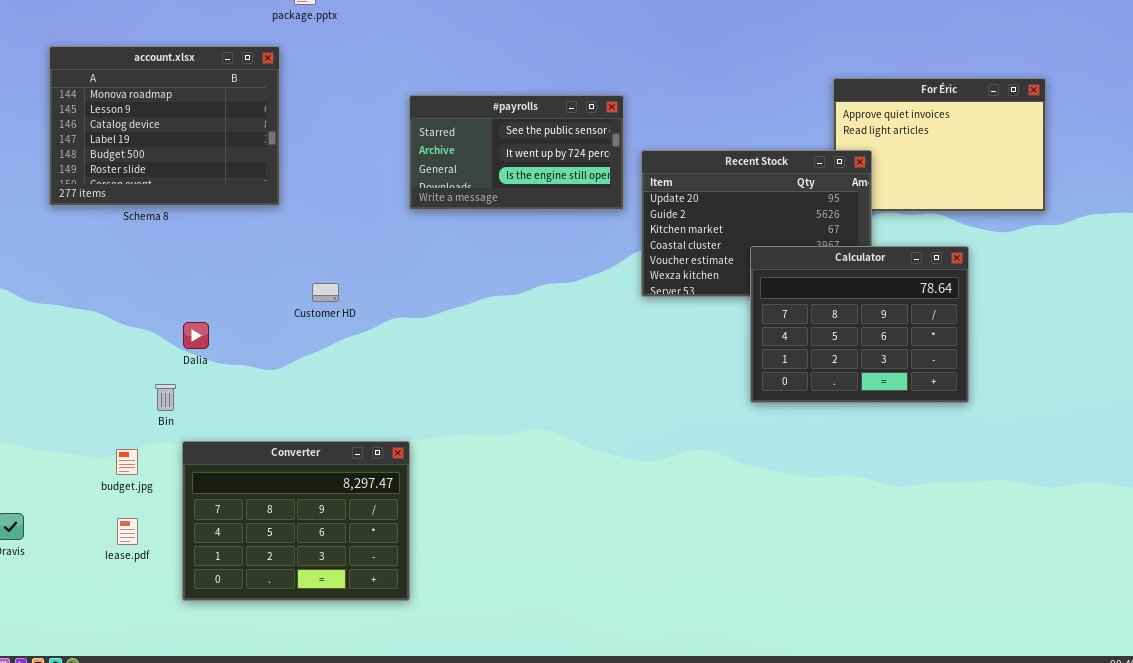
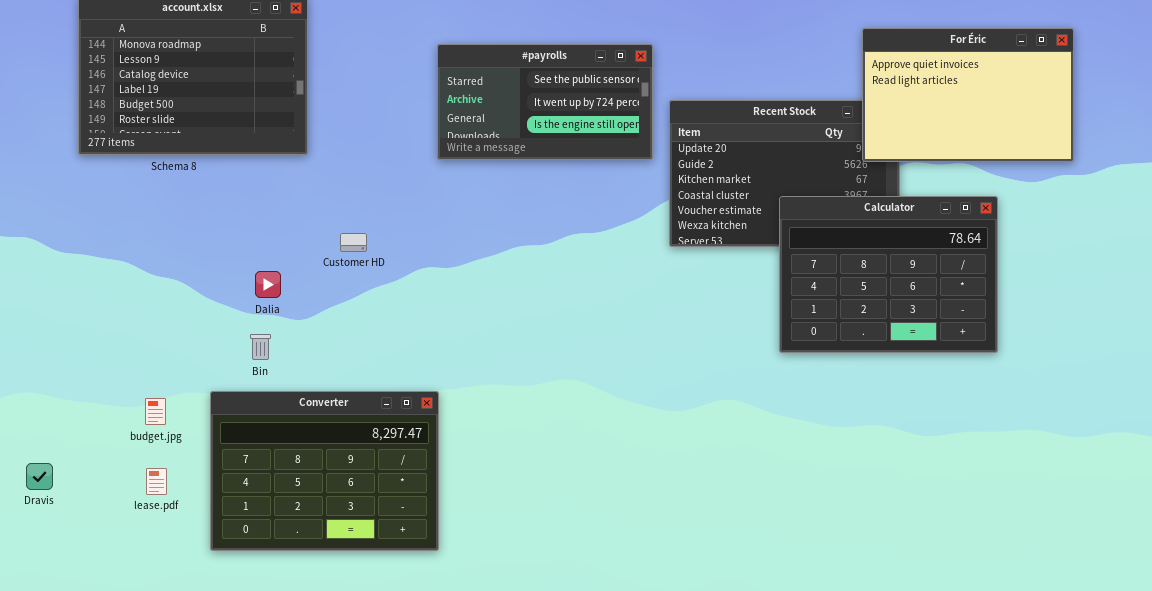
For Éric: [833,78,1046,212] -> [862,28,1074,162], raised
Dalia: [183,322,209,349] -> [255,271,281,298], moved
Bin: [155,384,176,411] -> [250,334,271,360], moved

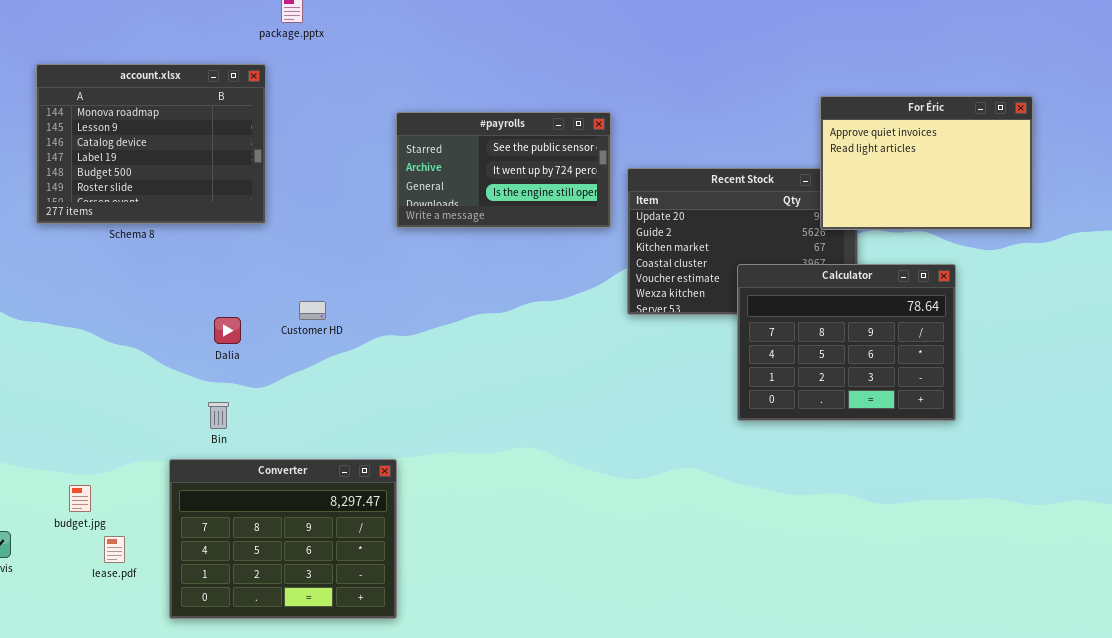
Dalia: [255,271,281,298] -> [214,317,241,344], moved
budget.jpg: [145,398,166,425] -> [69,485,91,512], moved

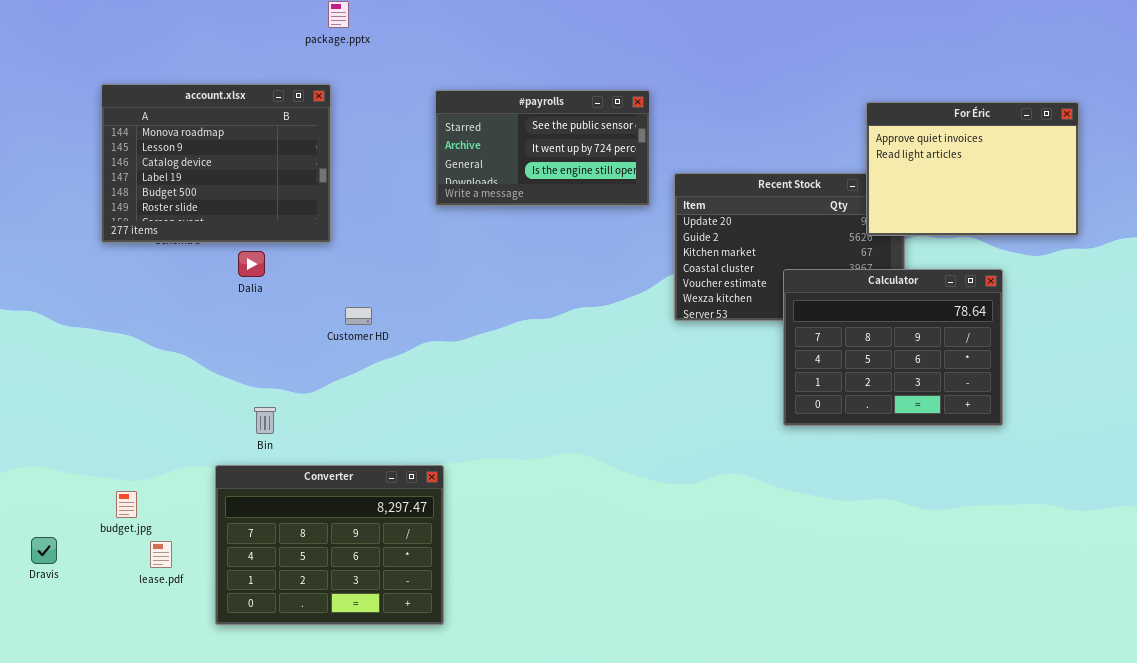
account.xlsx: [36,64,266,224] -> [101,84,331,243], moved
#payrolls: [396,112,611,228] -> [435,90,650,206], moved
Dalia: [214,317,241,344] -> [238,251,265,277], moved

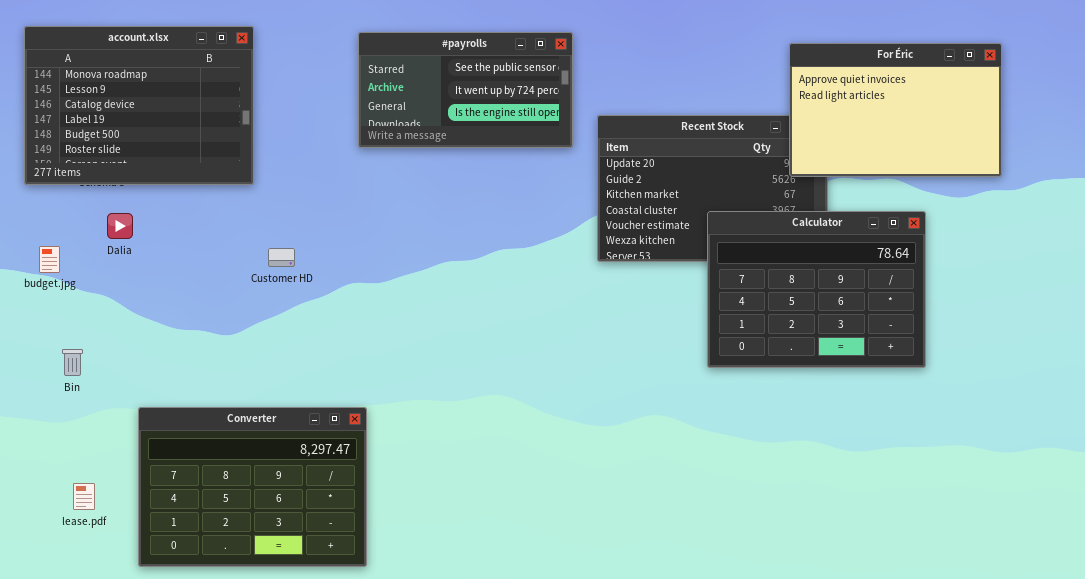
Dalia: [238,251,265,277] -> [107,213,133,239], moved
Bin: [254,407,276,434] -> [62,349,83,376], moved
budget.jpg: [116,491,137,518] -> [39,246,60,273], moved

